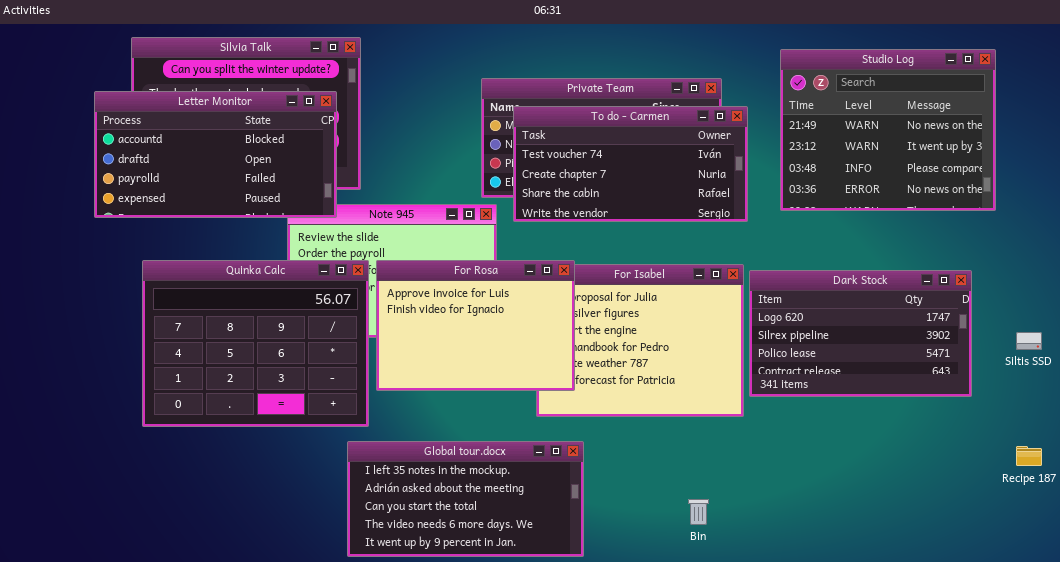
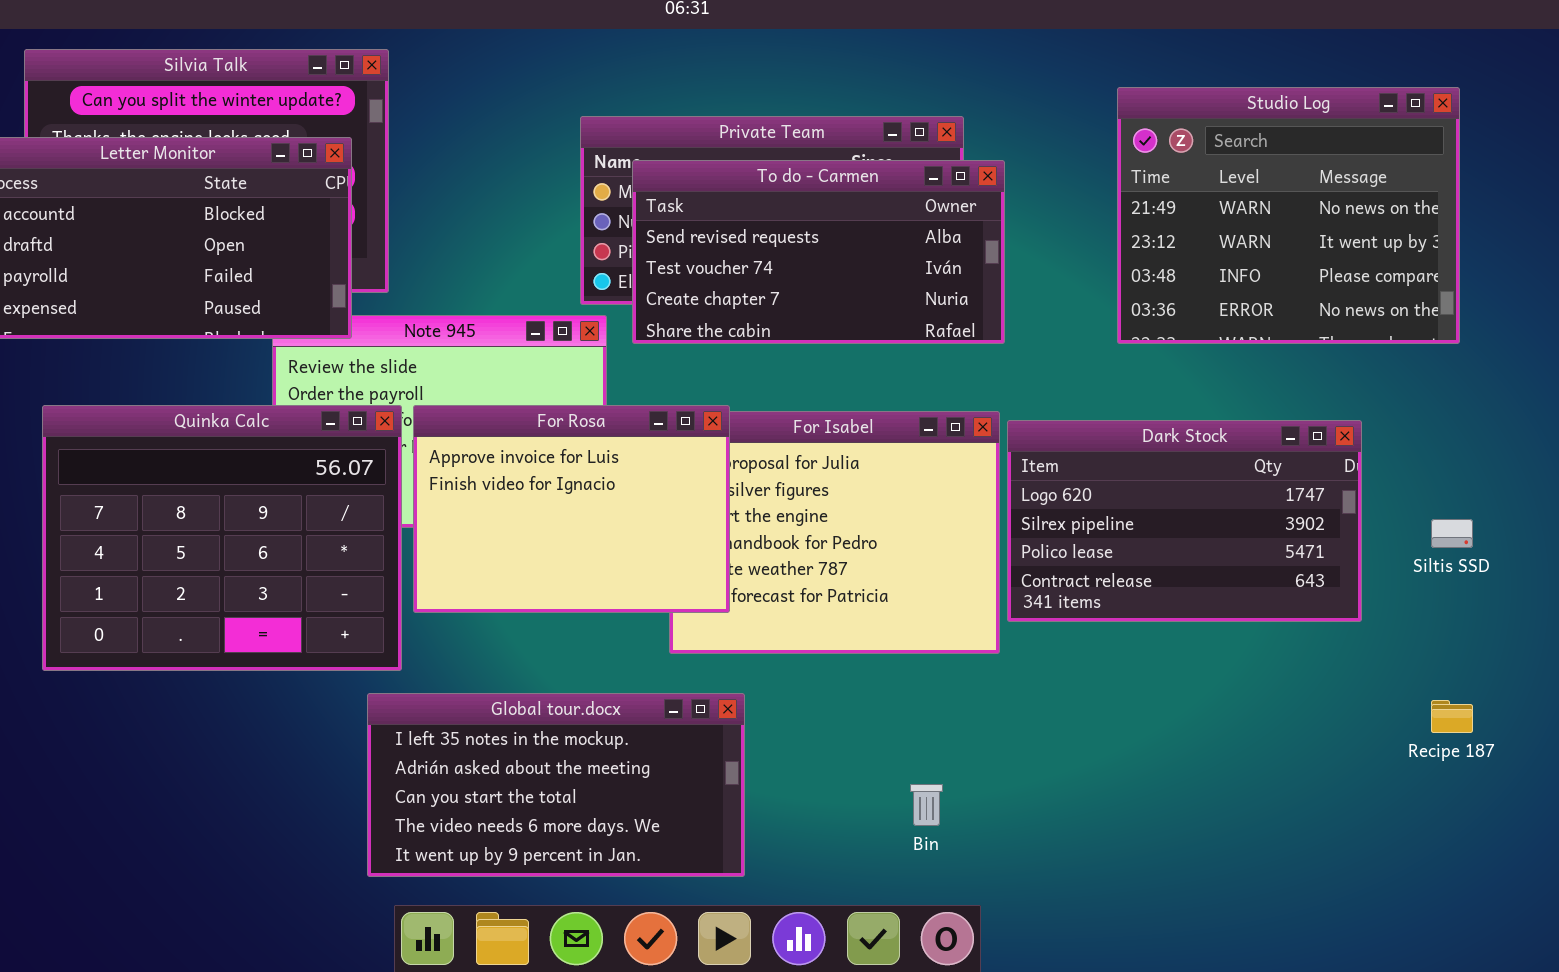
Studio Log: [780,49,996,211] -> [1117,87,1460,344], moved
To do - Carmen: [513,106,748,222] -> [632,160,1005,344], scrolled up 1 row

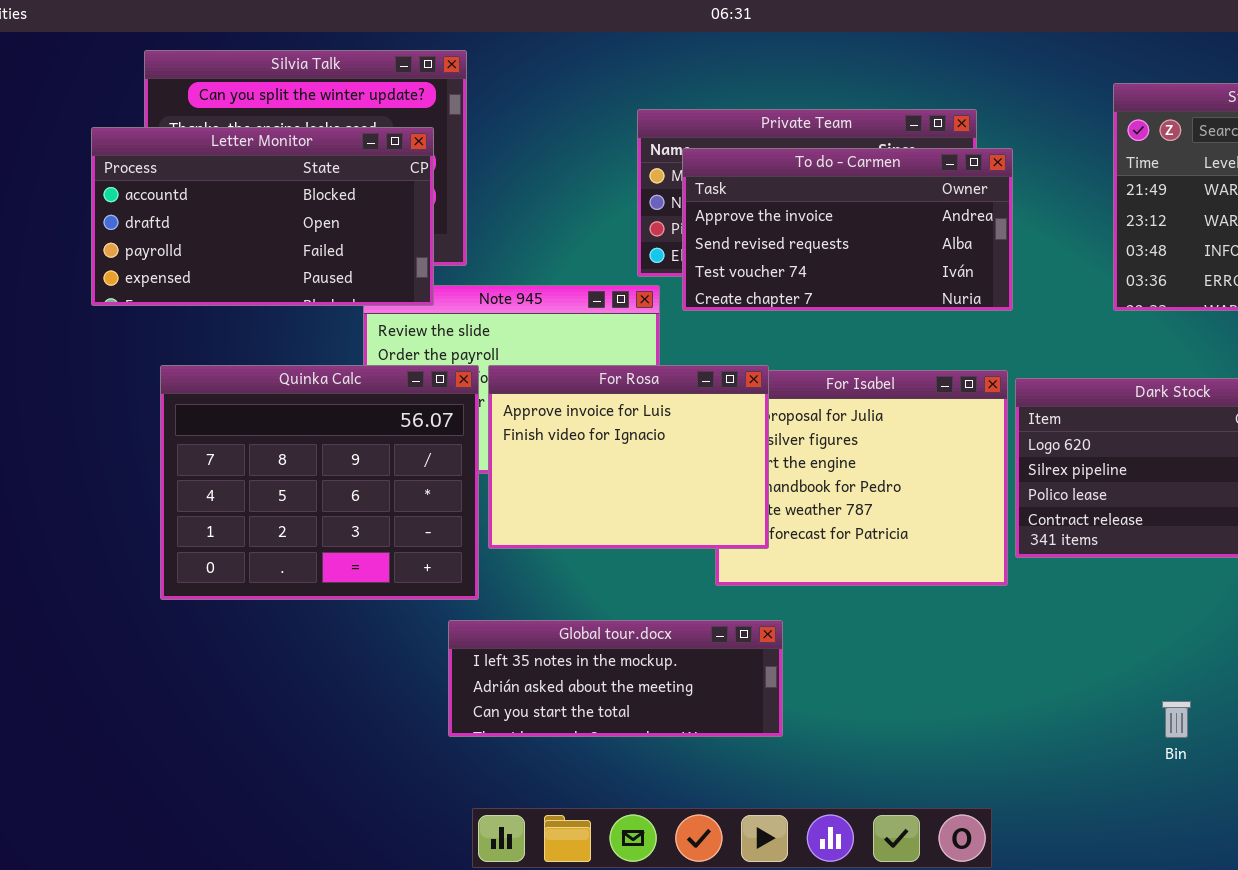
To do - Carmen: [632,160,1005,344] -> [682,148,1013,311], scrolled up 1 row
Global tour.docx: [367,693,745,877] -> [448,620,783,737], resized
Bin: [910,784,943,826] -> [1162,701,1191,738], moved

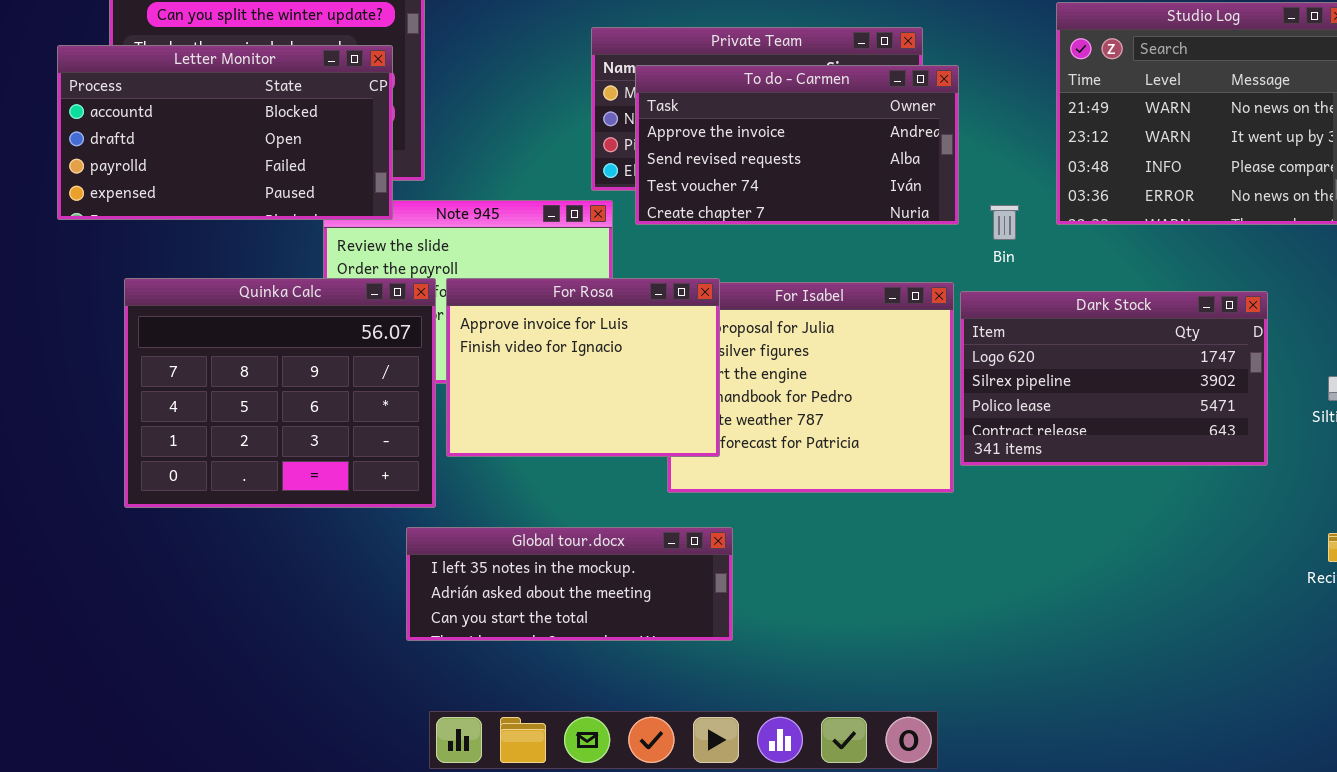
Bin: [1162,701,1191,738] -> [990,205,1019,240], moved

